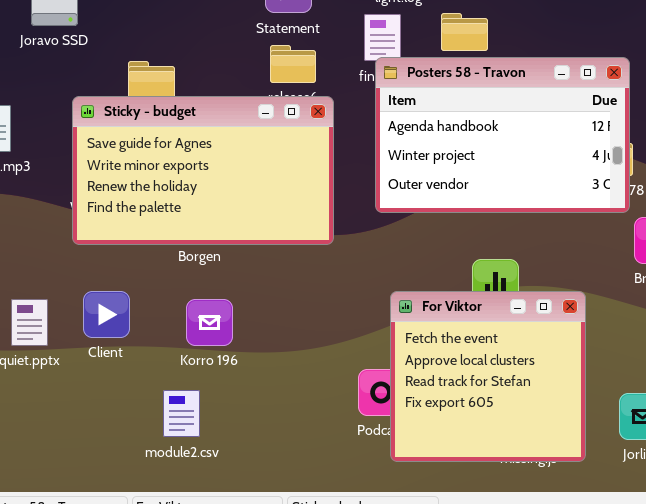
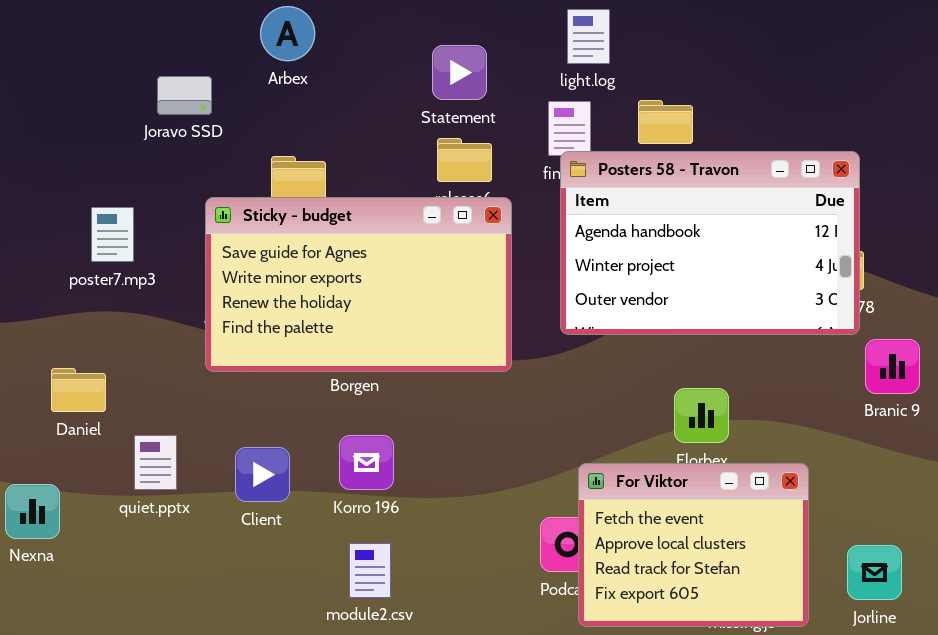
Client: [83,291,130,338] -> [235,447,290,502], moved
For Viktor: [390,291,586,462] -> [578,463,809,627], resized
module2.csv: [163,390,200,437] -> [349,543,391,598], moved

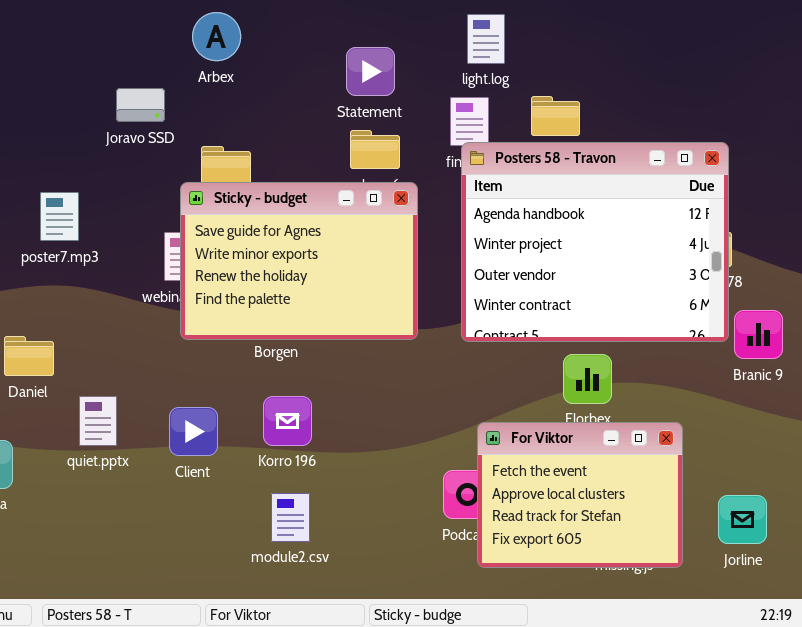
Joravo SSD: [157,76,212,115] -> [116,88,165,122], moved
Posters 58 - Travon: [560,151,860,335] -> [461,142,729,342], resized
Sticky - budget: [205,197,512,372] -> [180,182,418,340], resized

